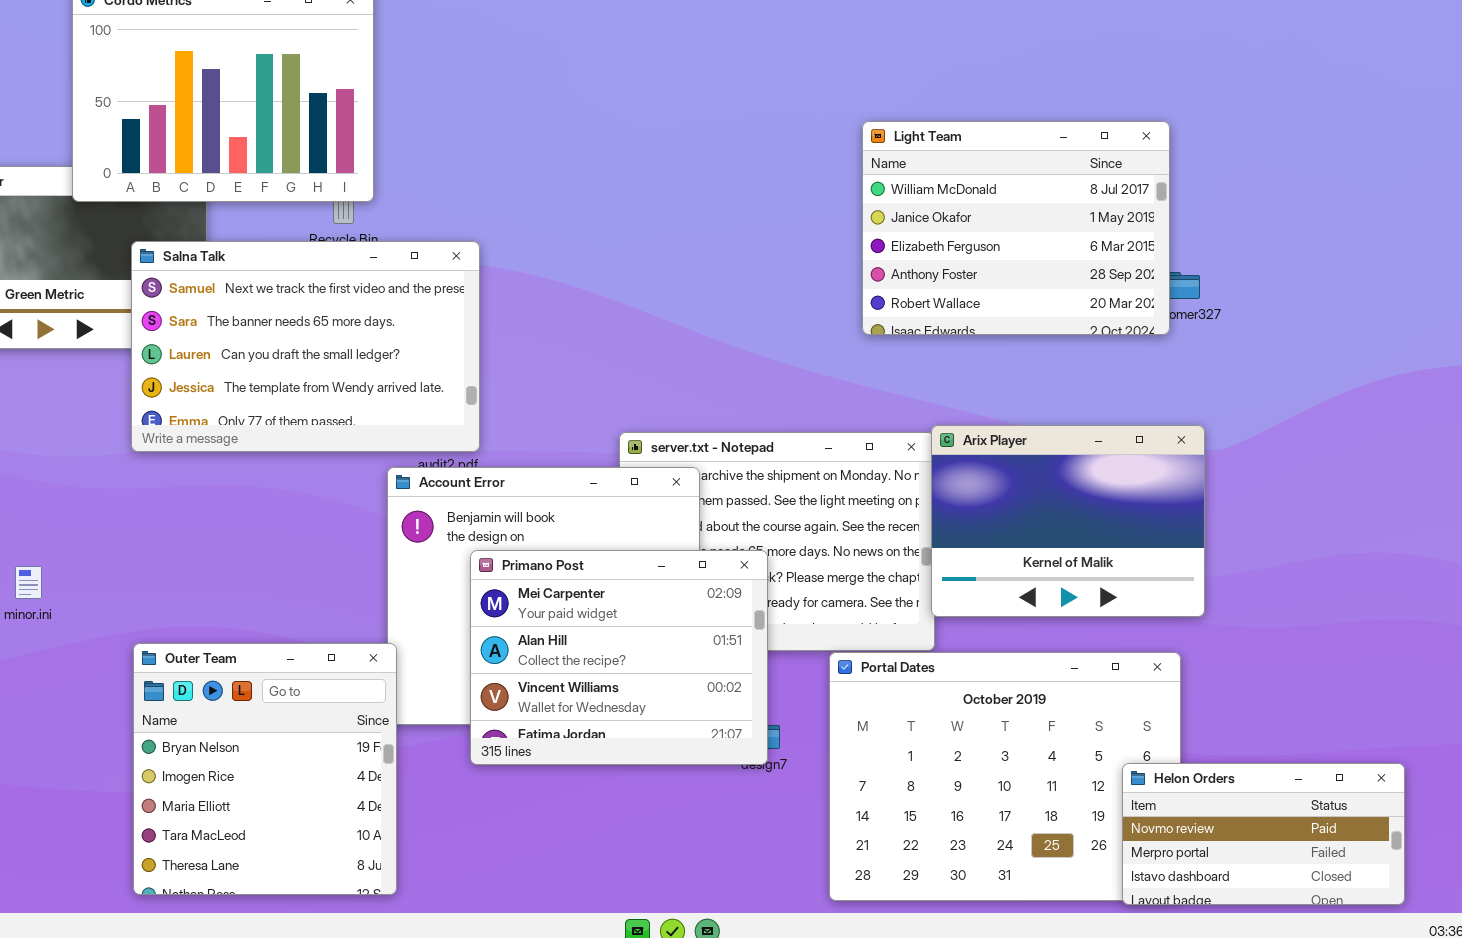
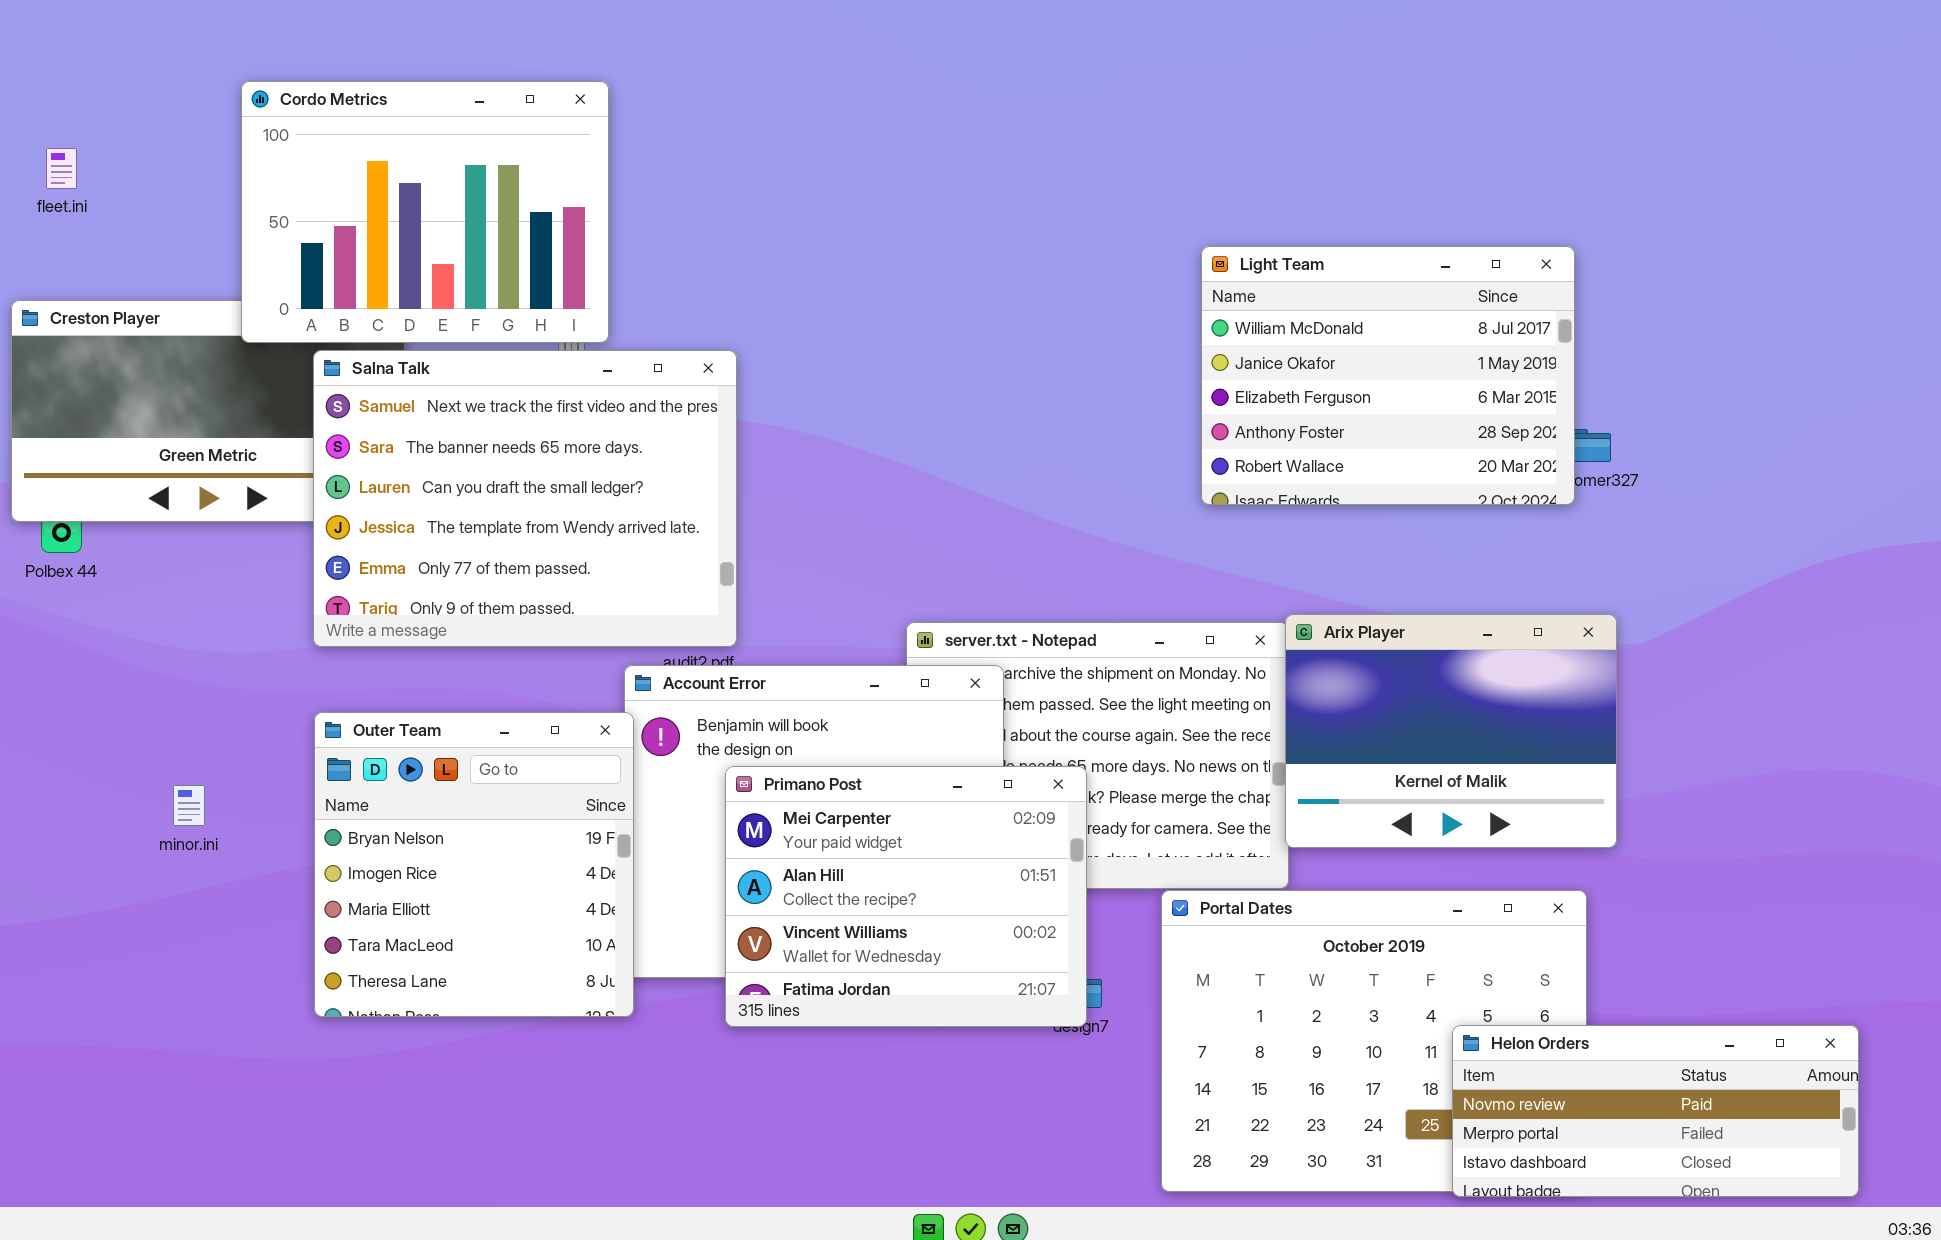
Salna Talk: [131,241,480,452] -> [313,350,737,647], resized
Outer Team: [133,643,397,895] -> [314,712,634,1017], moved
Helon Orders: [1122,763,1405,905] -> [1452,1025,1859,1197], resized

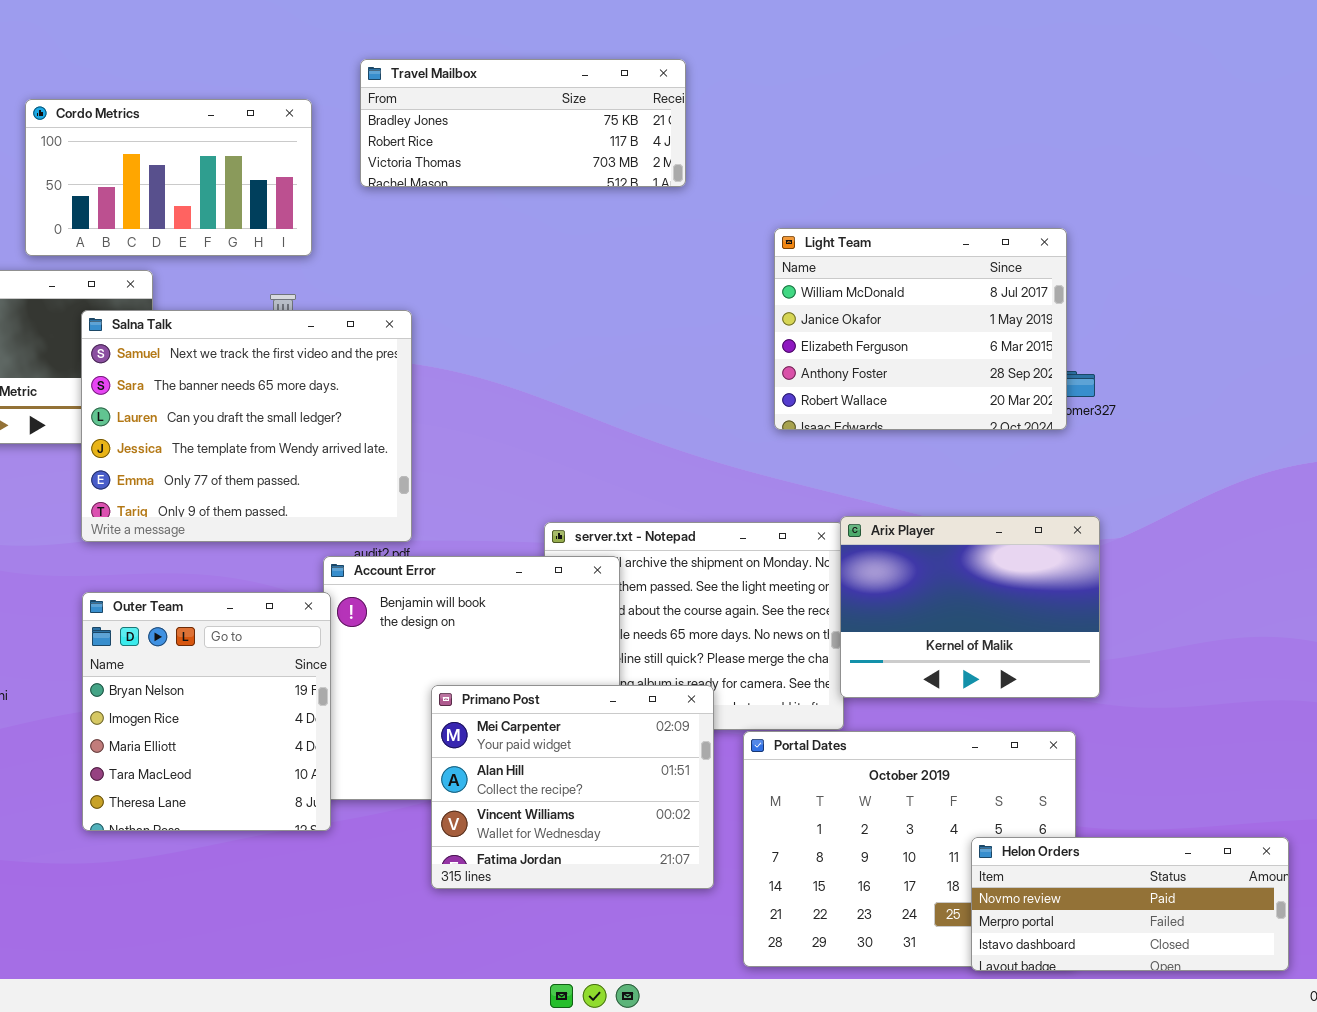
Travel Mailbox: none -> [360,59,686,187], opened
Cordo Metrics: [241,81,609,343] -> [25,99,312,256], resized
Primano Post: [725,766,1087,1027] -> [431,685,714,889], moved

